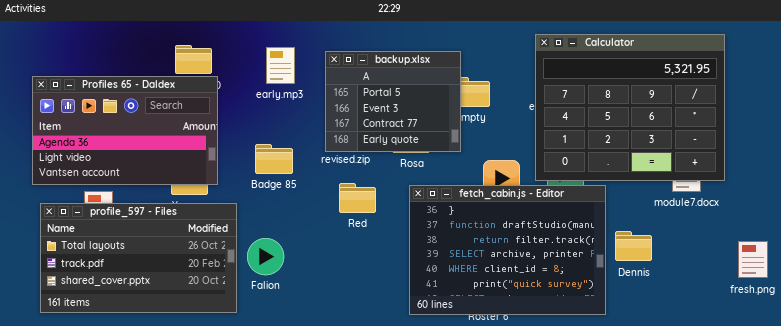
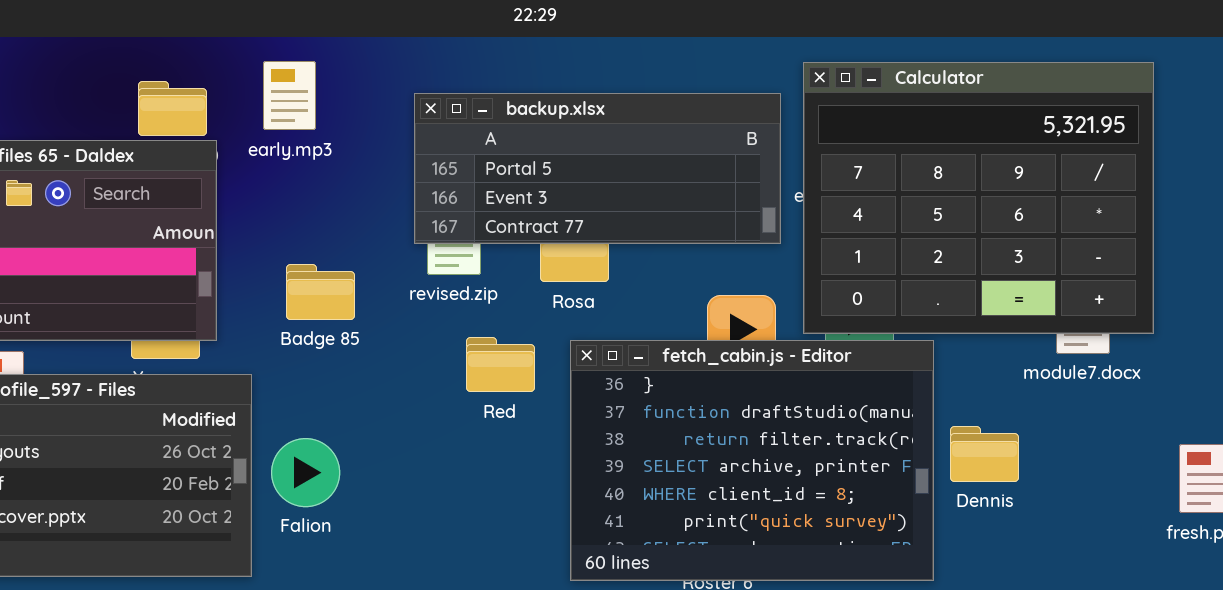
early.mp3: [266,47,295,84] -> [263,61,316,130], moved
backup.xlsx: [325,51,461,152] -> [414,93,781,244], resized
Red: [339,183,376,213] -> [466,337,535,392], moved

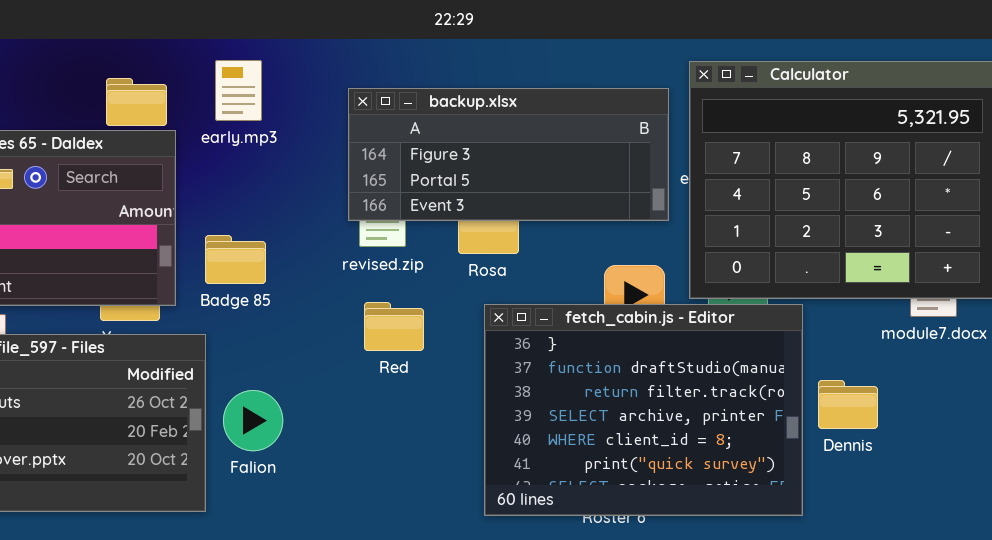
backup.xlsx: [414,93,781,244] -> [348,88,669,221], scrolled up 1 row
Badge 85: [286,264,355,320] -> [205,235,266,284], moved
Red: [466,337,535,392] -> [364,302,424,351], moved

